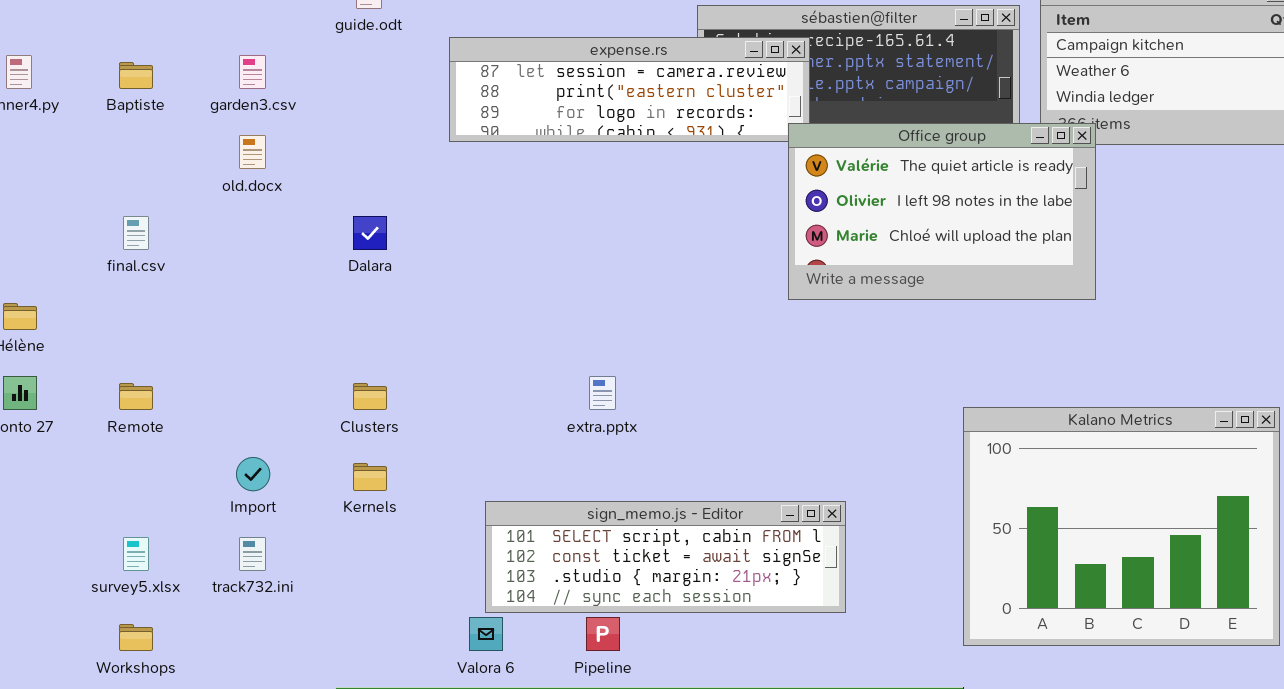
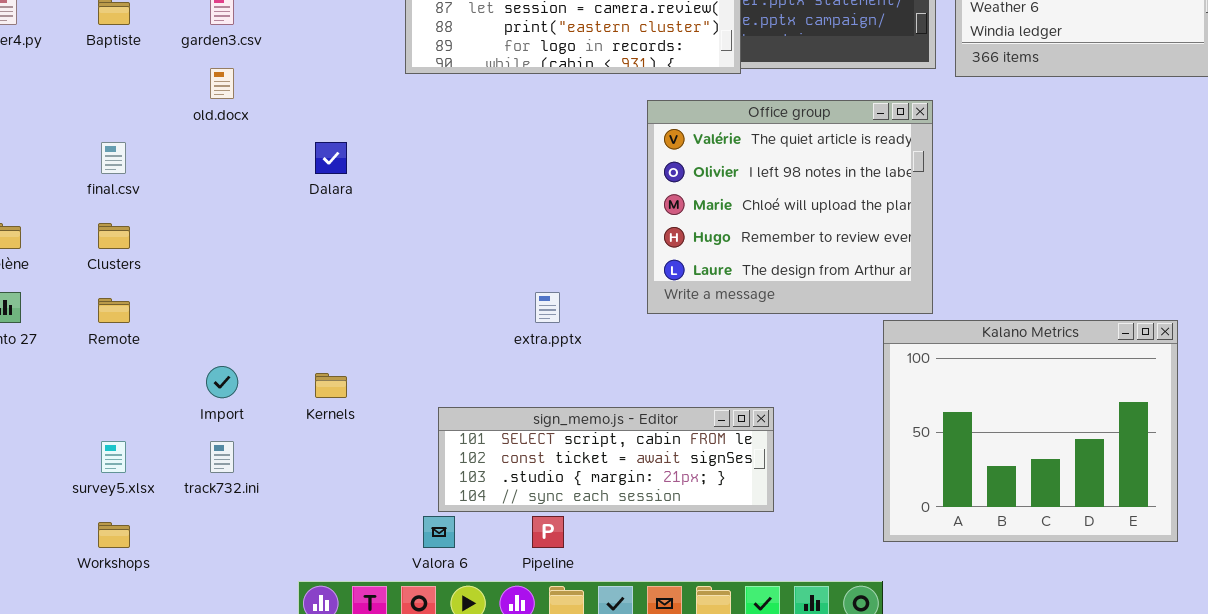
Office group: [788,123,1096,300] -> [647,100,933,314], moved, resized
Clusters: [353,383,387,410] -> [98,223,130,249], moved

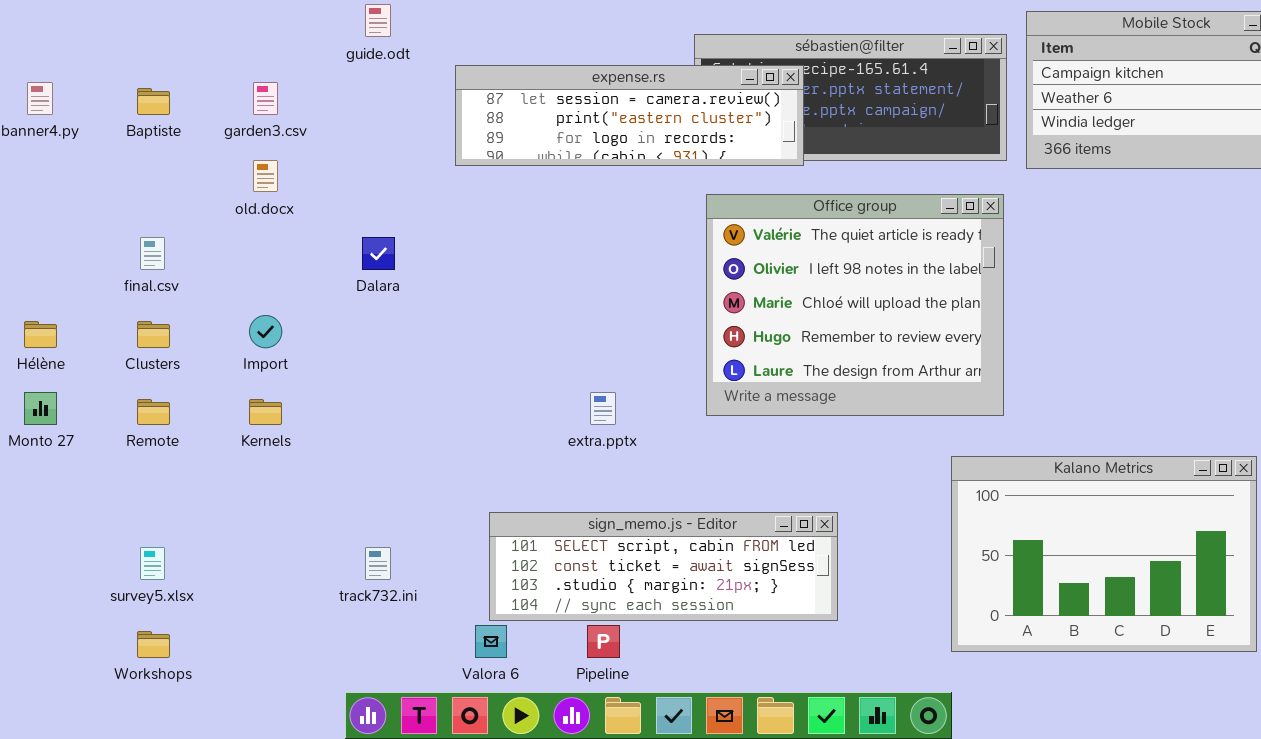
Kalano Metrics: [883,320,1178,542] -> [951,456,1257,652], resized
Import: [206,366,238,398] -> [249,315,282,348], moved
Kernels: [315,373,347,398] -> [249,399,282,425], moved
track732.ini: [210,441,234,473] -> [365,547,391,580], moved

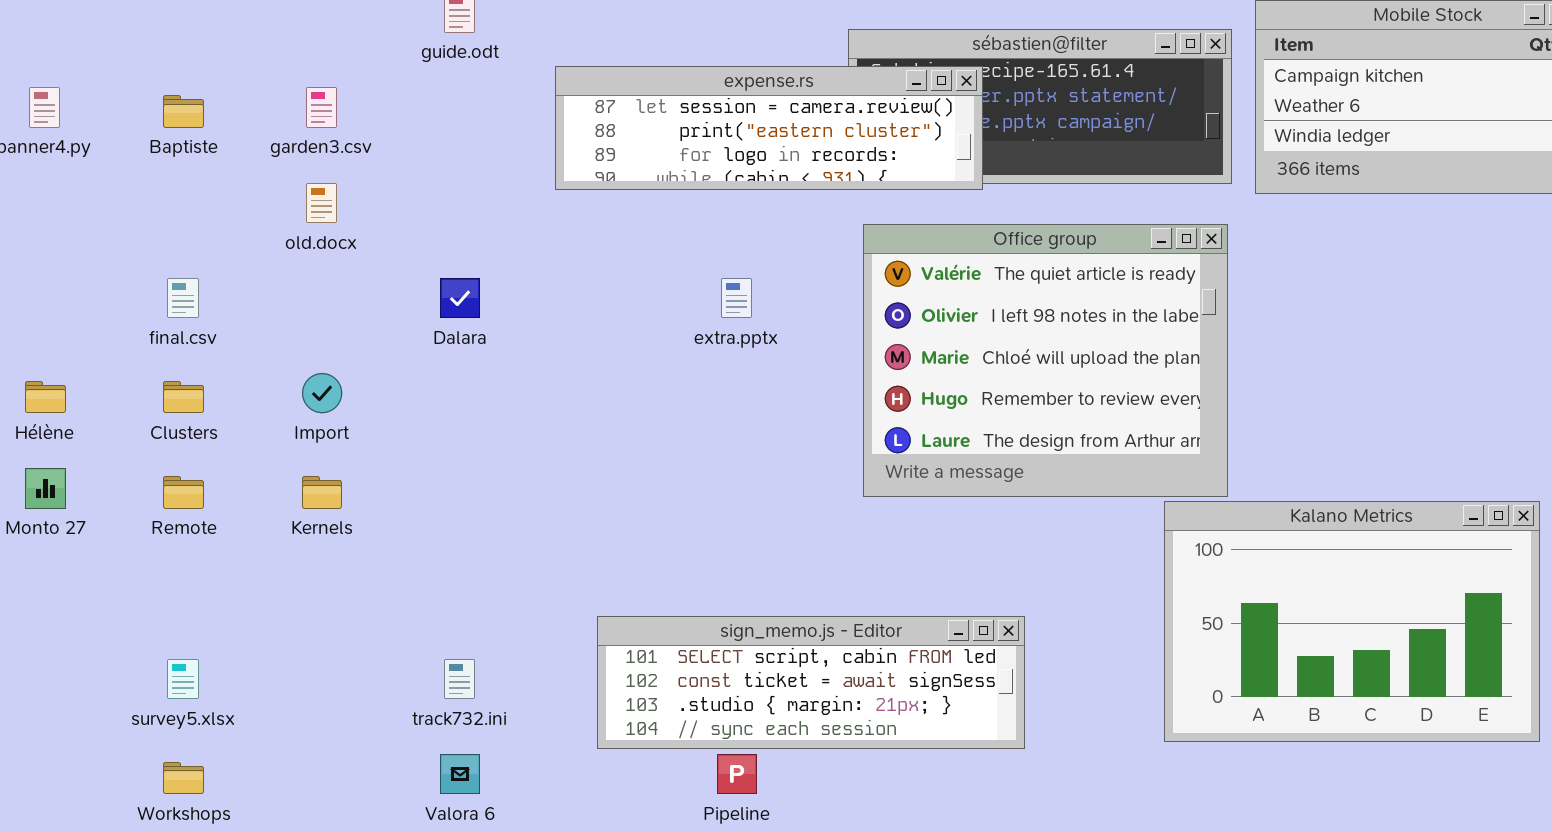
extra.pptx: [590,392,616,425] -> [721,278,752,318], moved
Kalano Metrics: [951,456,1257,652] -> [1164,501,1540,742], moved
Valora 6: [475,625,507,658] -> [440,754,480,794], moved

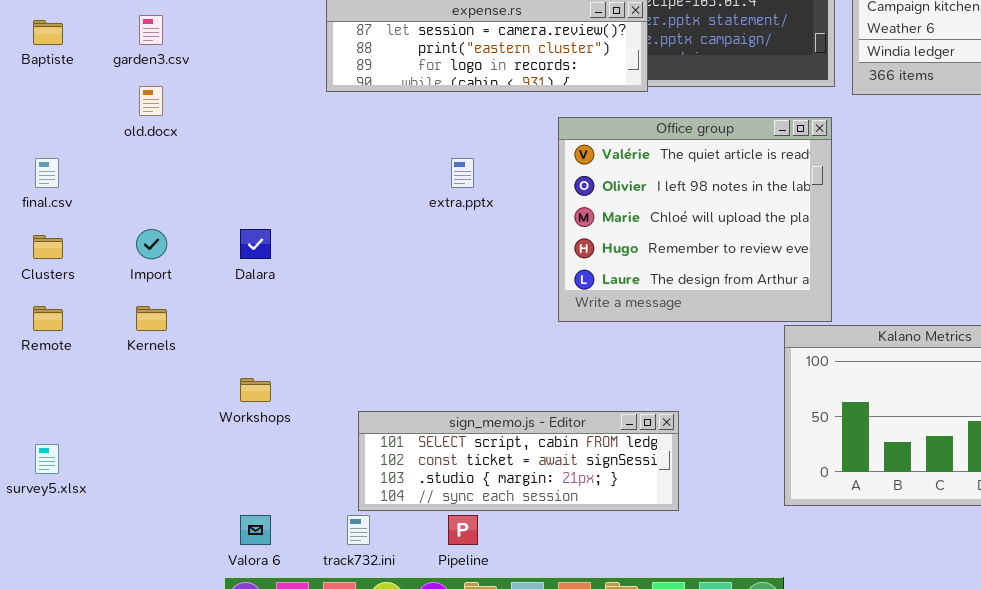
Dalara: [440,278,480,318] -> [240,229,271,259], moved
track732.ini: [444,659,475,699] -> [347,515,370,545], moved
Workshops: [163,762,204,794] -> [240,378,271,402], moved

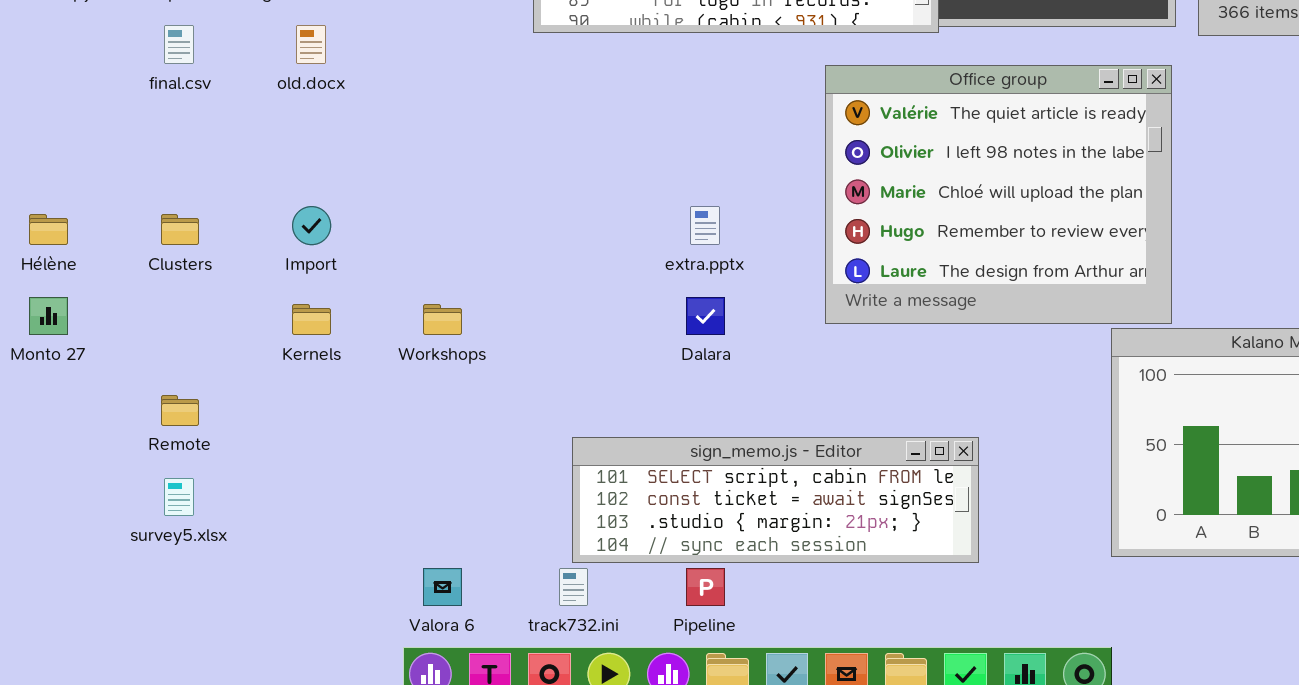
final.csv: [35,158,59,188] -> [164,25,194,64], moved
extra.pptx: [451,158,474,188] -> [690,206,720,245], moved
Dalara: [240,229,271,259] -> [686,297,725,335], moved
Remote: [33,306,63,331] -> [161,395,199,426], moved
Workshops: [240,378,271,402] -> [423,304,462,335], moved

